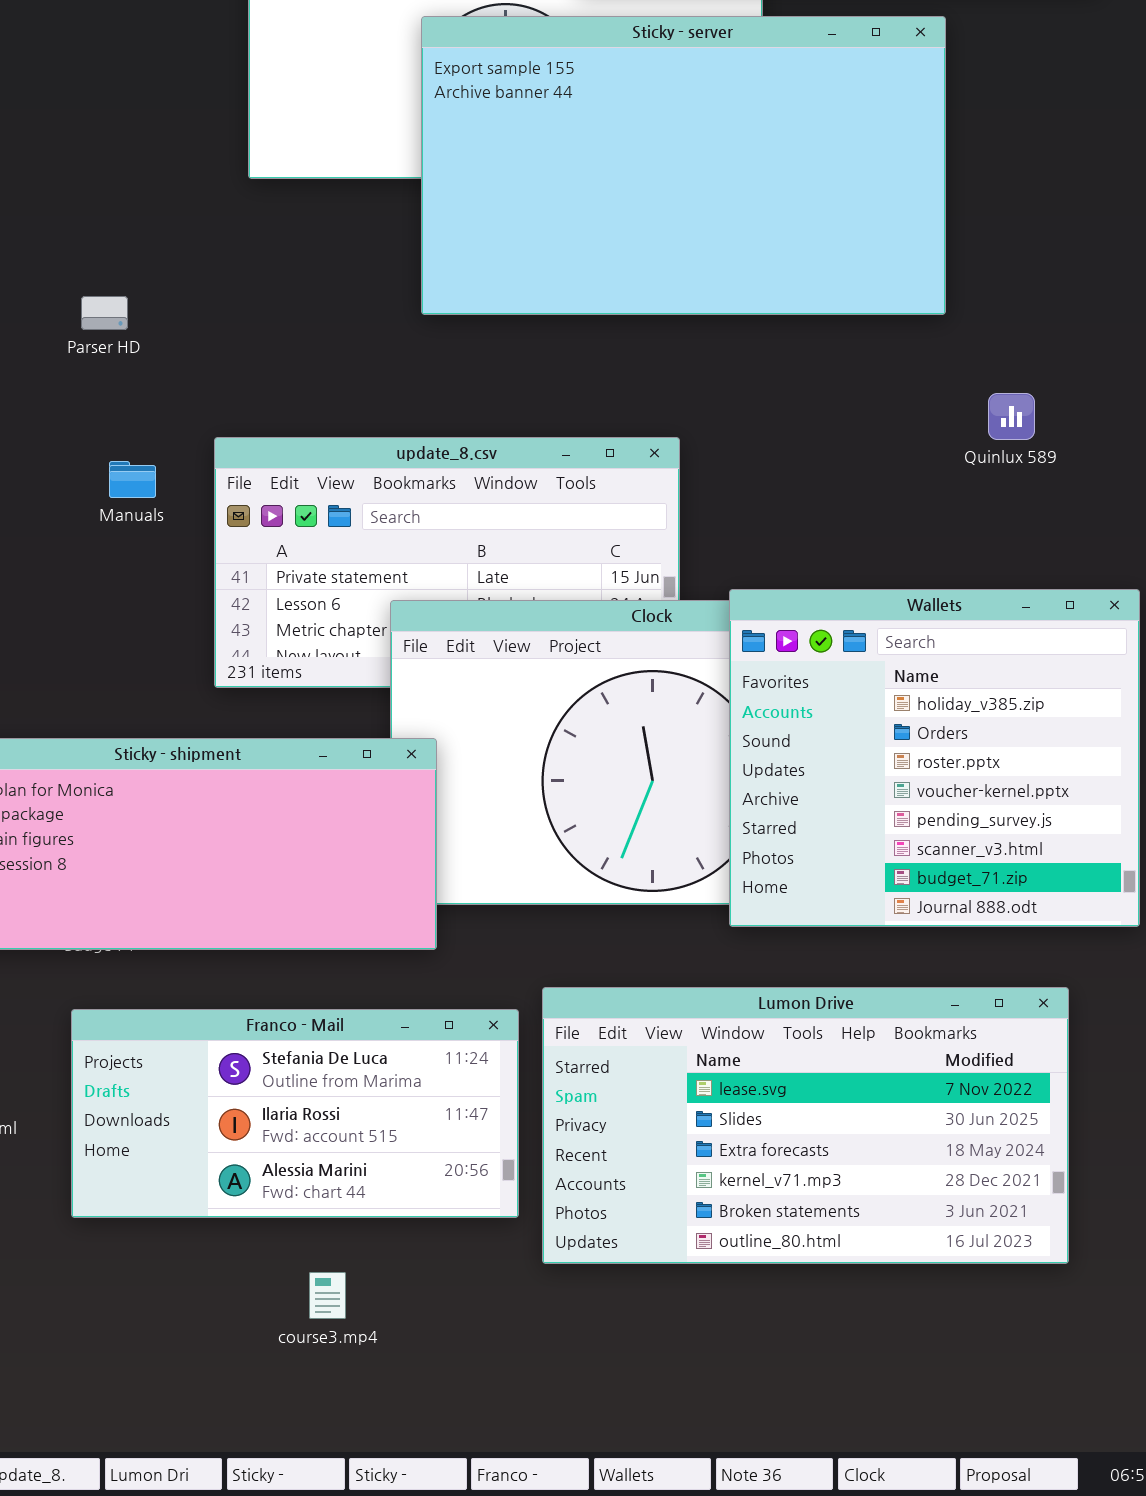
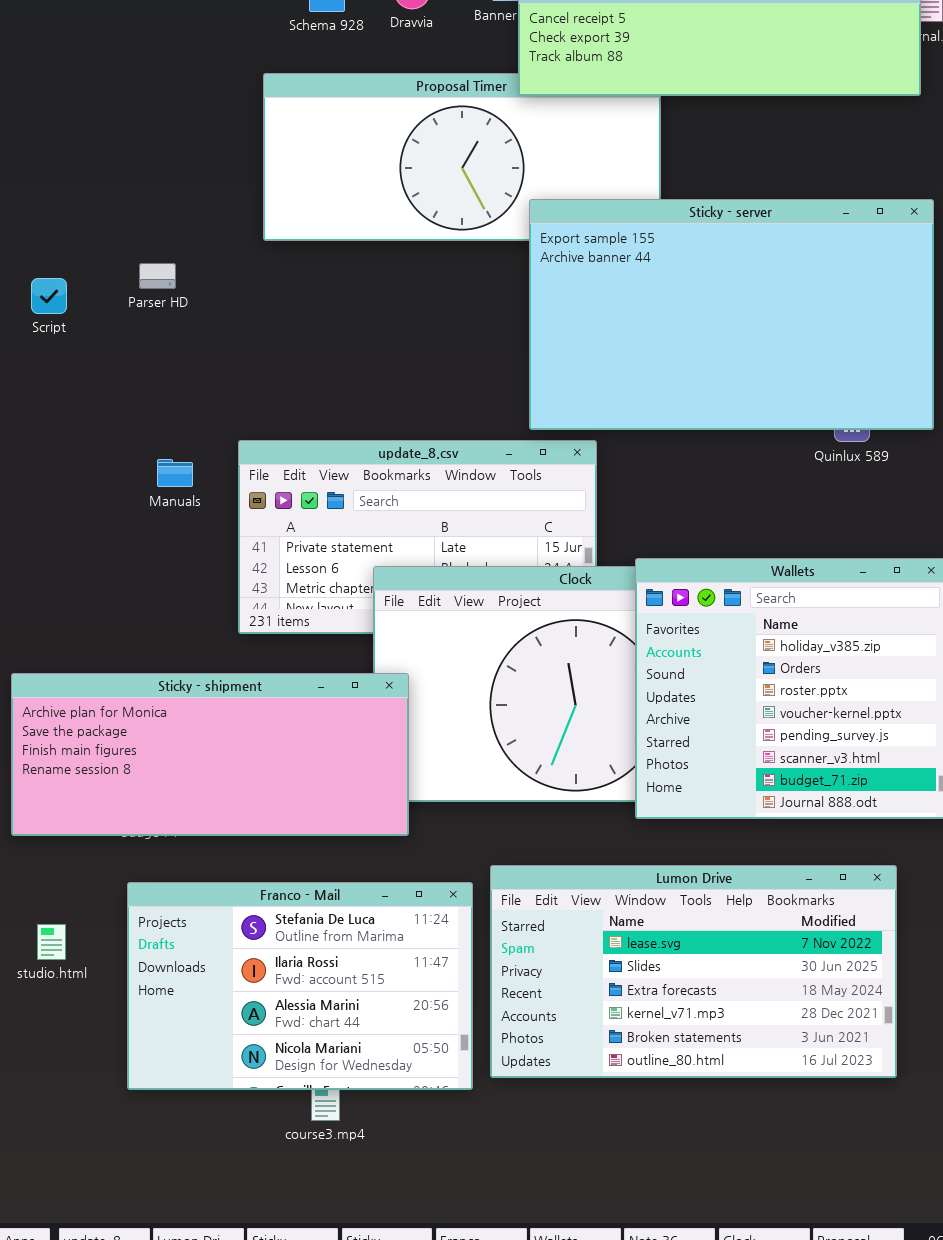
Sticky - server: [421,16,946,315] -> [529,199,934,430], moved
Parser HD: [81,296,128,330] -> [139,263,176,289], moved
Franco - Mail: [71,1009,519,1218] -> [127,882,473,1090], resized

